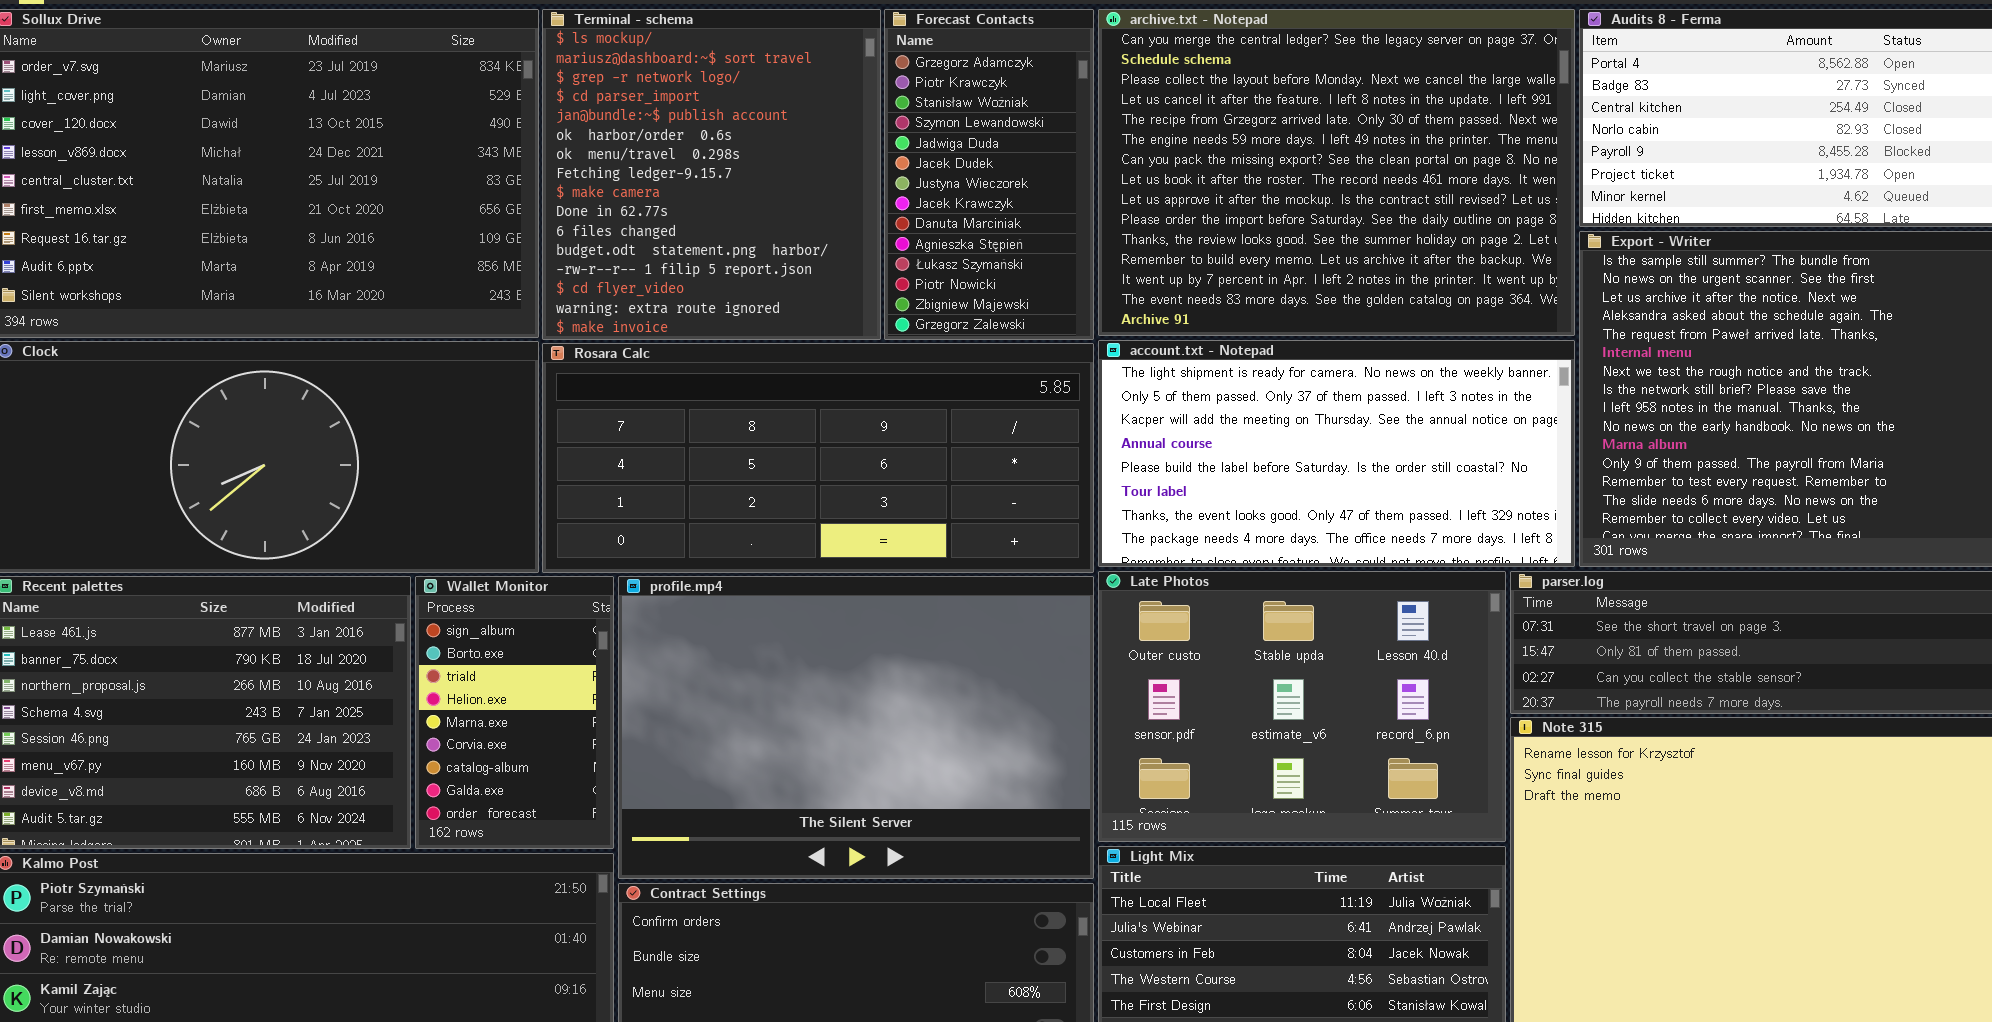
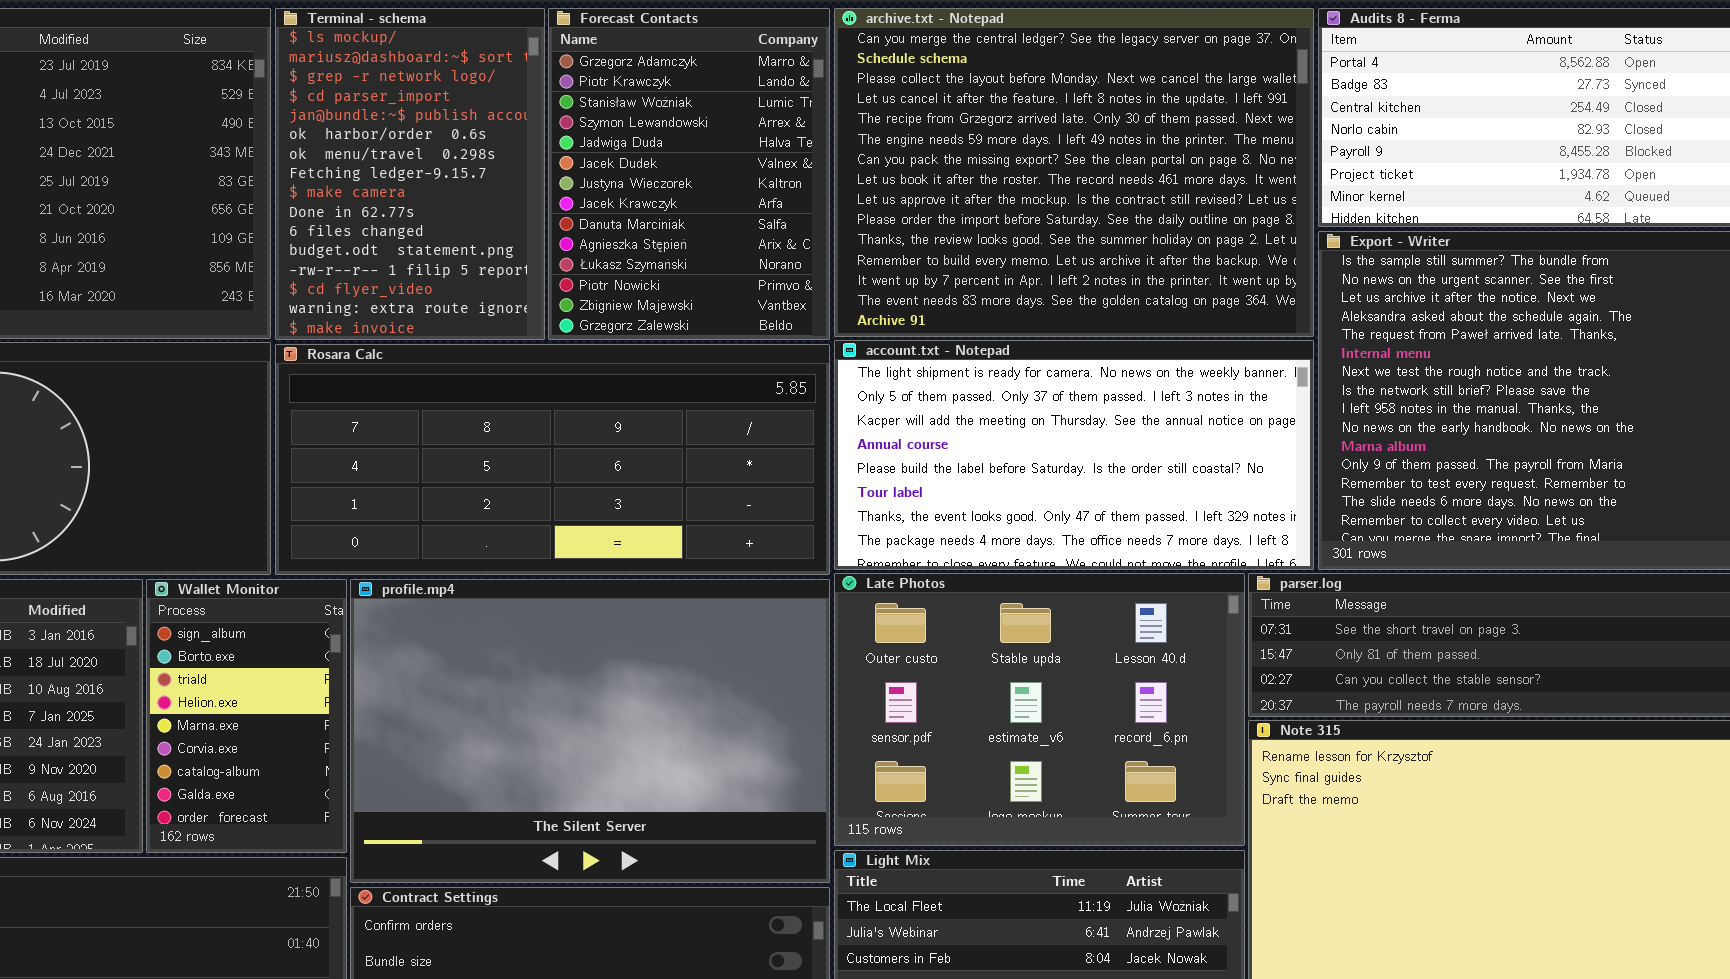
Terminal - schema: [542,9,881,340] -> [275,8,545,340], resized
Forecast Contacts: [884,9,1094,340] -> [548,8,830,340], resized

